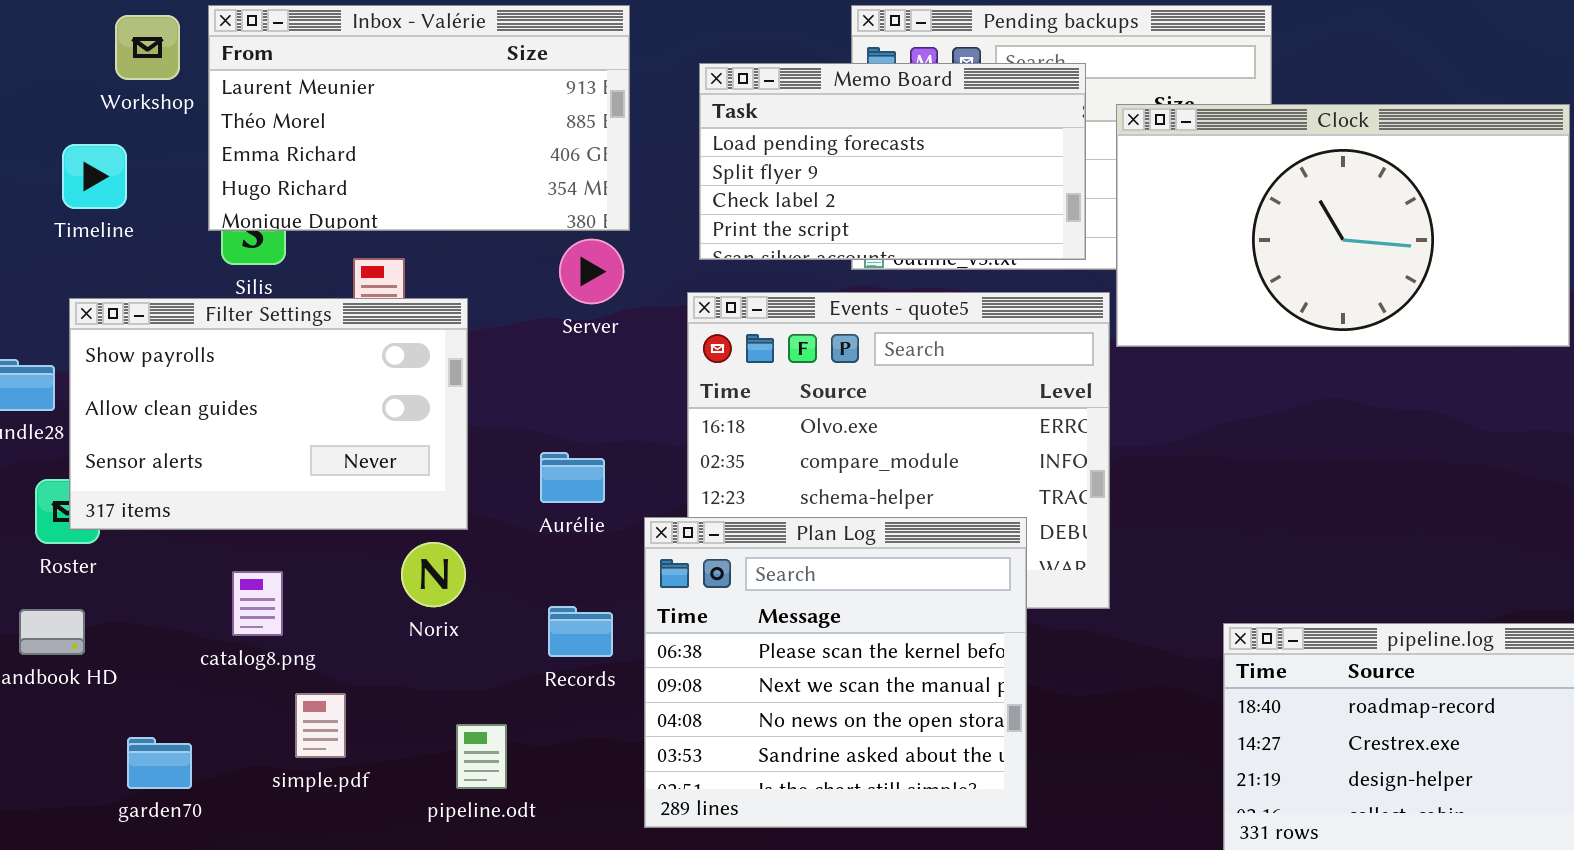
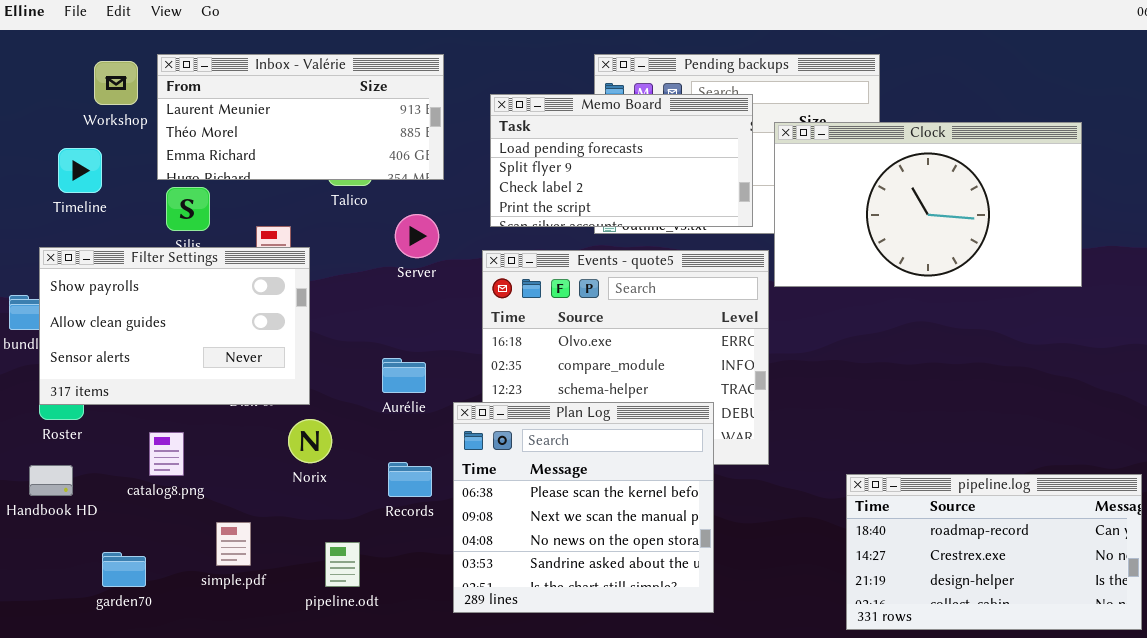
Inbox - Valérie: [208,5,630,231] -> [157,54,444,180], resized
Filter Settings: [69,298,468,530] -> [39,247,310,405], moved
catalog8.png: [232,571,283,636] -> [149,432,184,476], moved

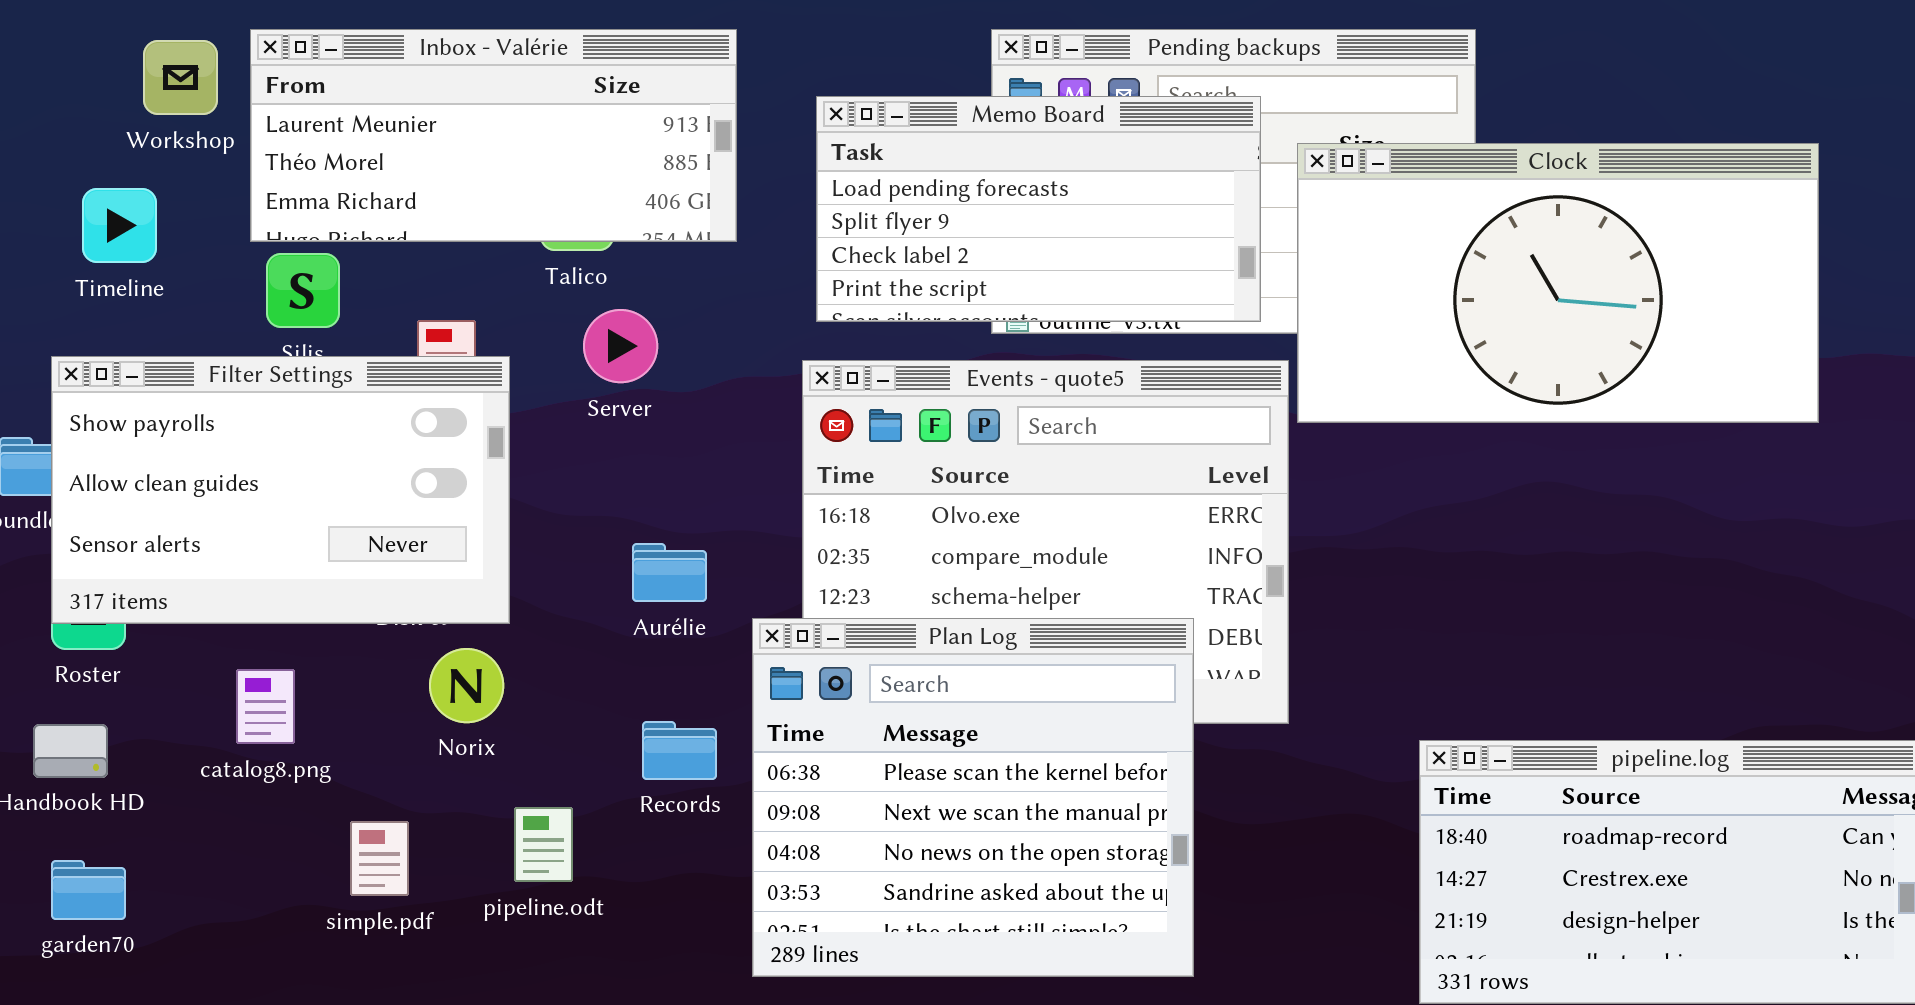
Server: [395,214,439,258] -> [583,309,658,383], moved
Norix: [288,419,332,463] -> [429,648,504,723], moved
pipeline.odt: [325,542,360,587] -> [514,807,573,882], moved
garden70: [102,552,146,587] -> [51,860,126,920], moved

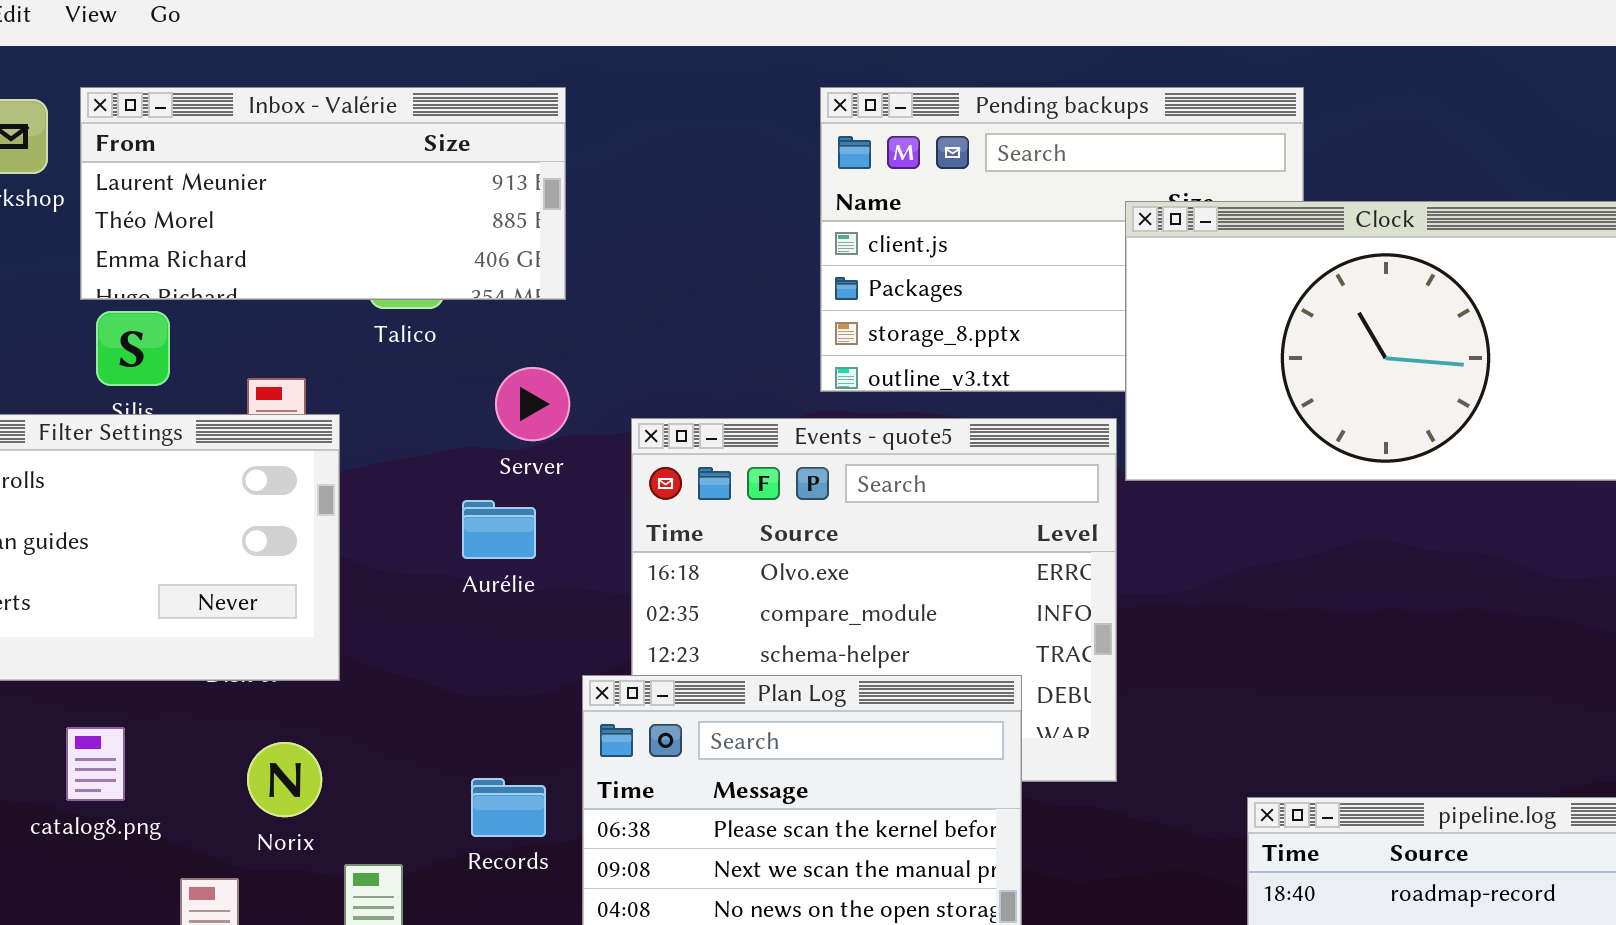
Memo Board: [816,96,1261,322] -> none, closed
Server: [583,309,658,383] -> [495,367,570,441], moved
Aurélie: [632,543,707,602] -> [462,500,536,559], moved
Norix: [429,648,504,723] -> [247,742,322,817], moved

